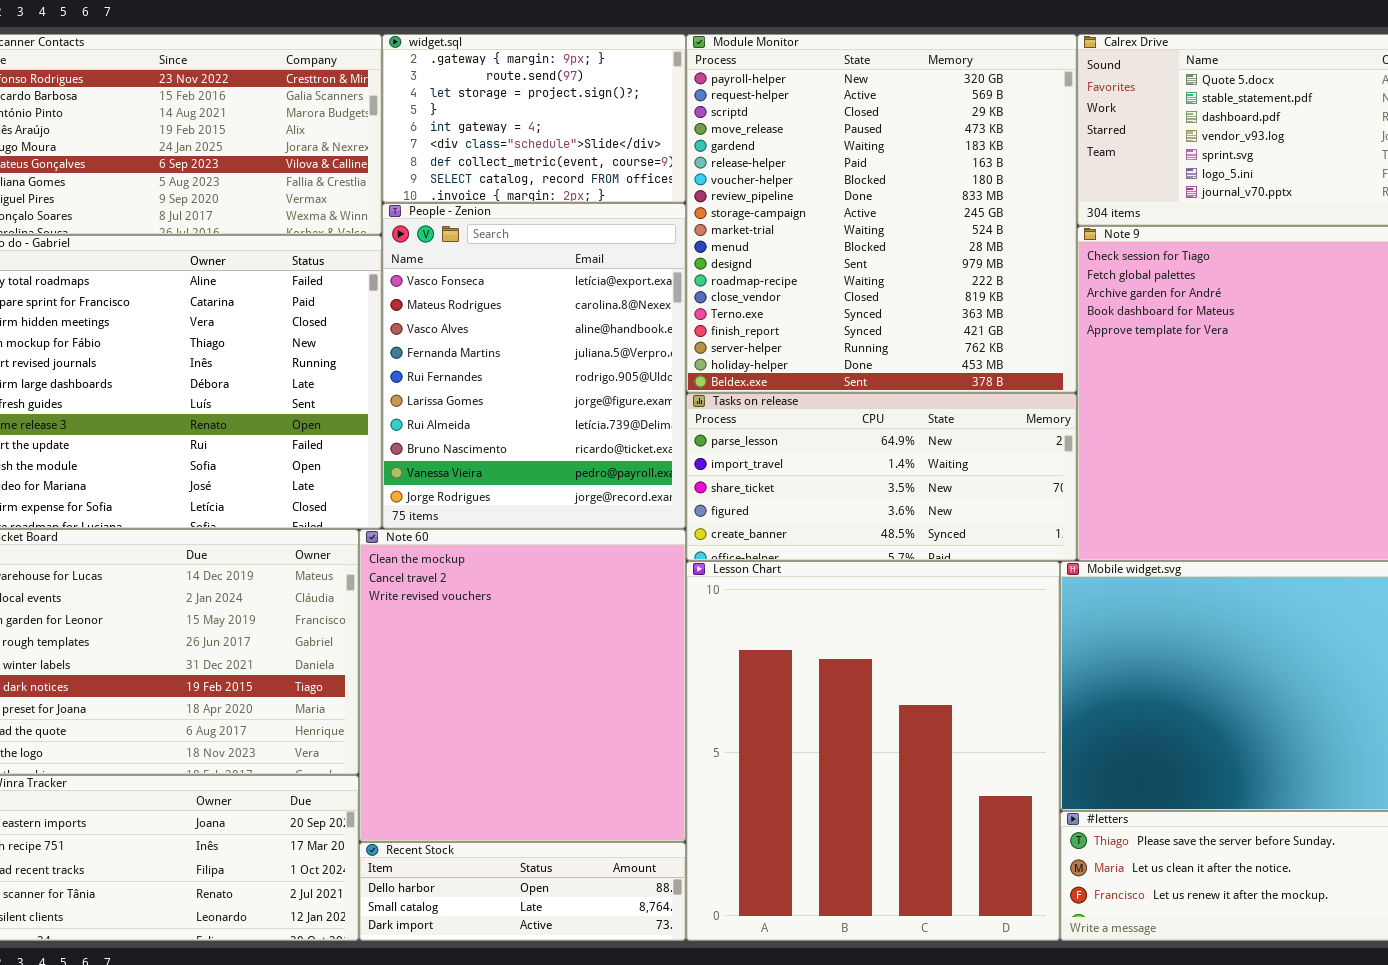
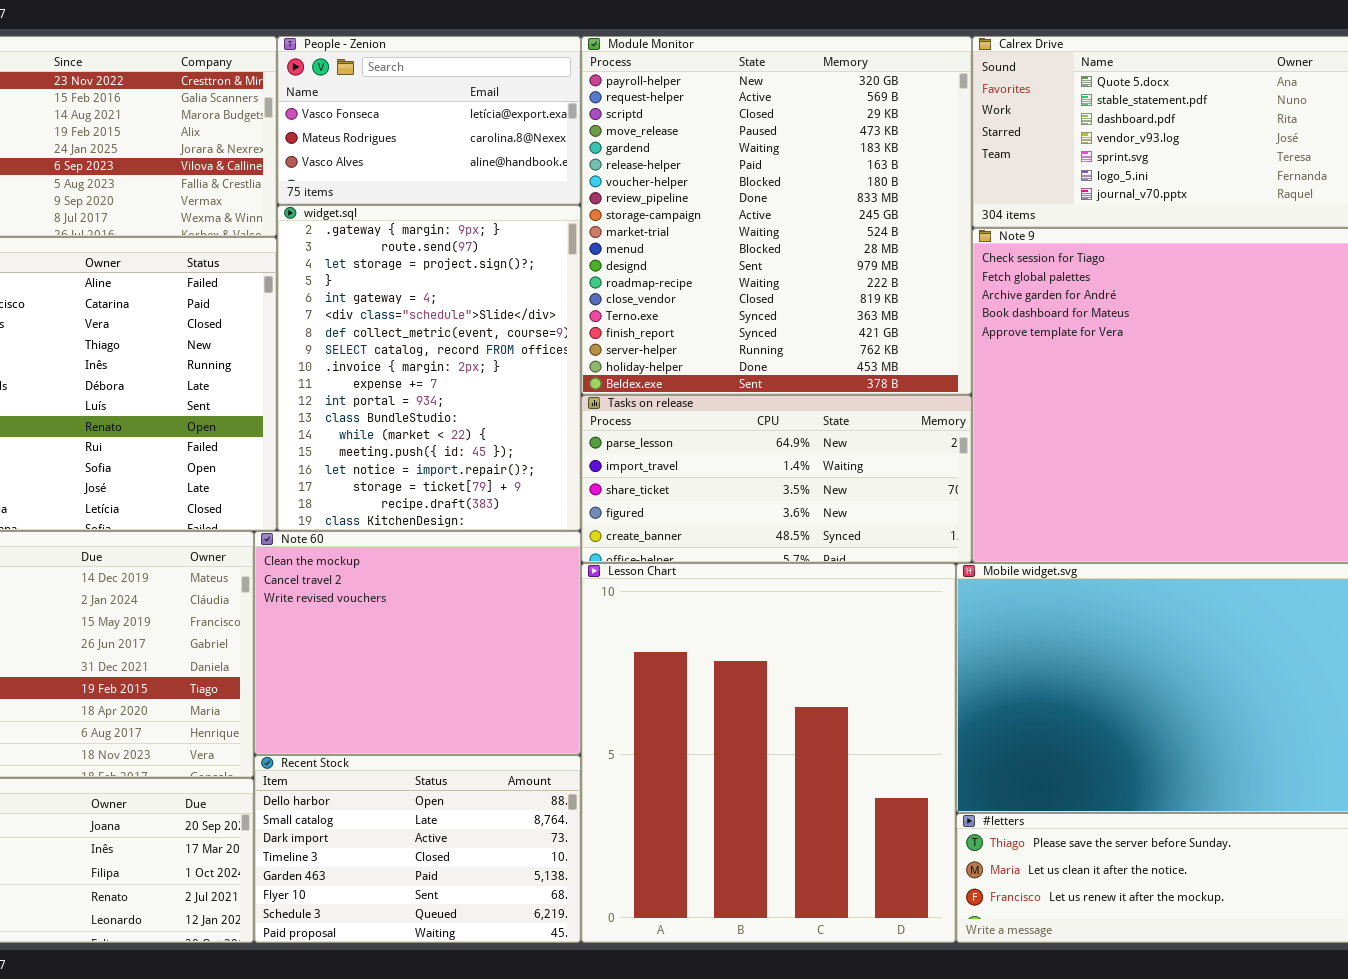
widget.sql: [382,34,686,203] -> [277,205,581,531], moved, resized
People - Zenion: [382,203,686,529] -> [277,36,581,205], moved, resized
Note 60: [359,529,686,842] -> [254,531,581,755], resized
Recent Stock: [359,842,686,941] -> [254,755,581,943], resized

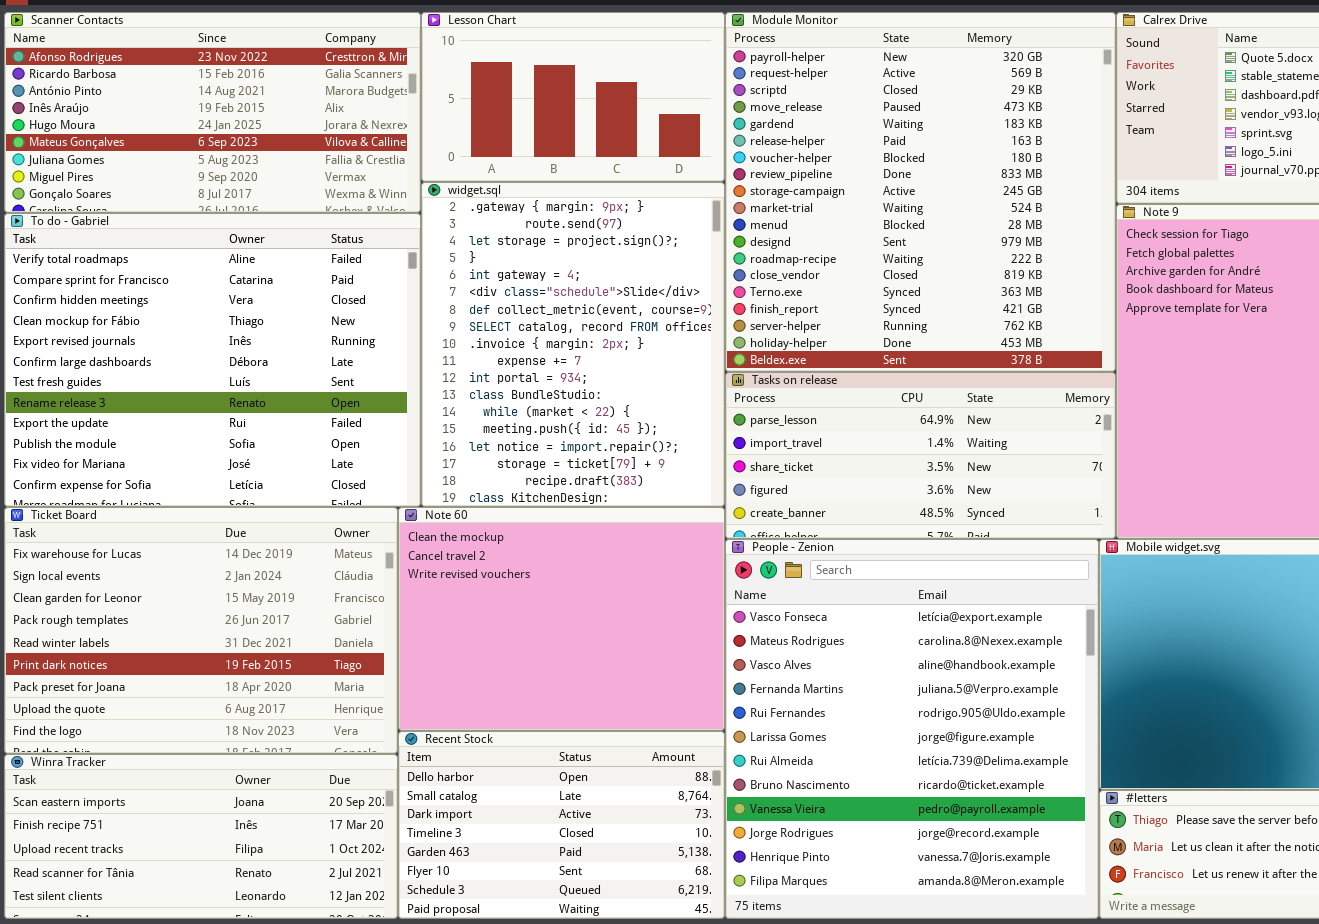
People - Zenion: [277,36,581,205] -> [725,539,1099,919], moved, resized
Lesson Chart: [581,563,956,943] -> [421,12,725,182], moved, resized

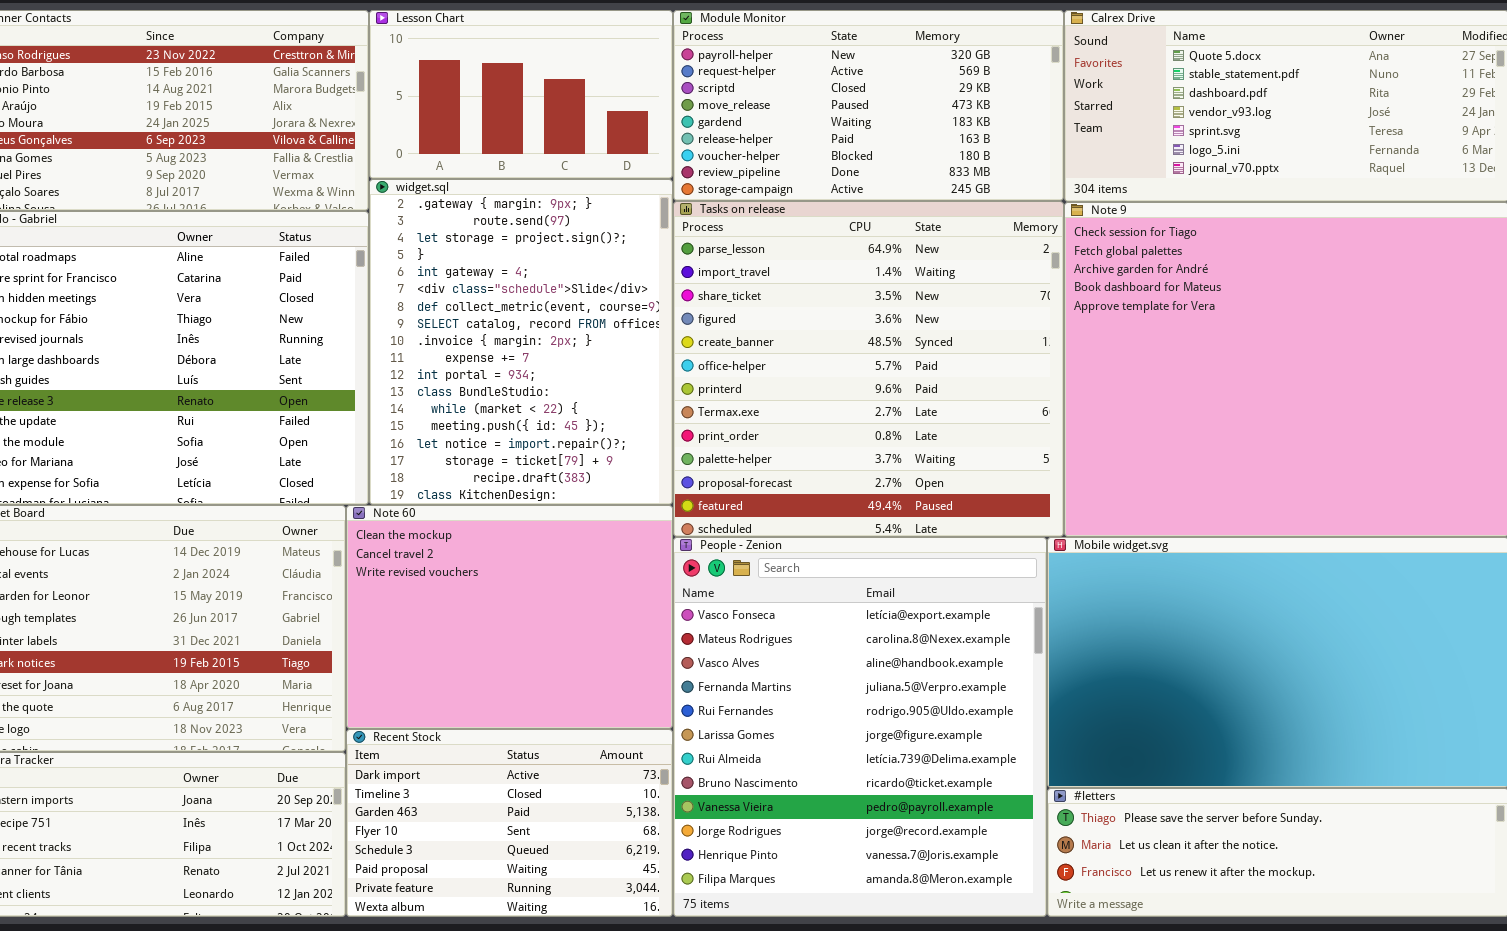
Module Monitor: [725,12,1116,372] -> [673,10,1064,201], resized
Tasks on release: [725,372,1116,539] -> [673,201,1064,537], resized
Recent Stock: [398,731,725,919] -> [346,729,673,917], scrolled down 2 rows

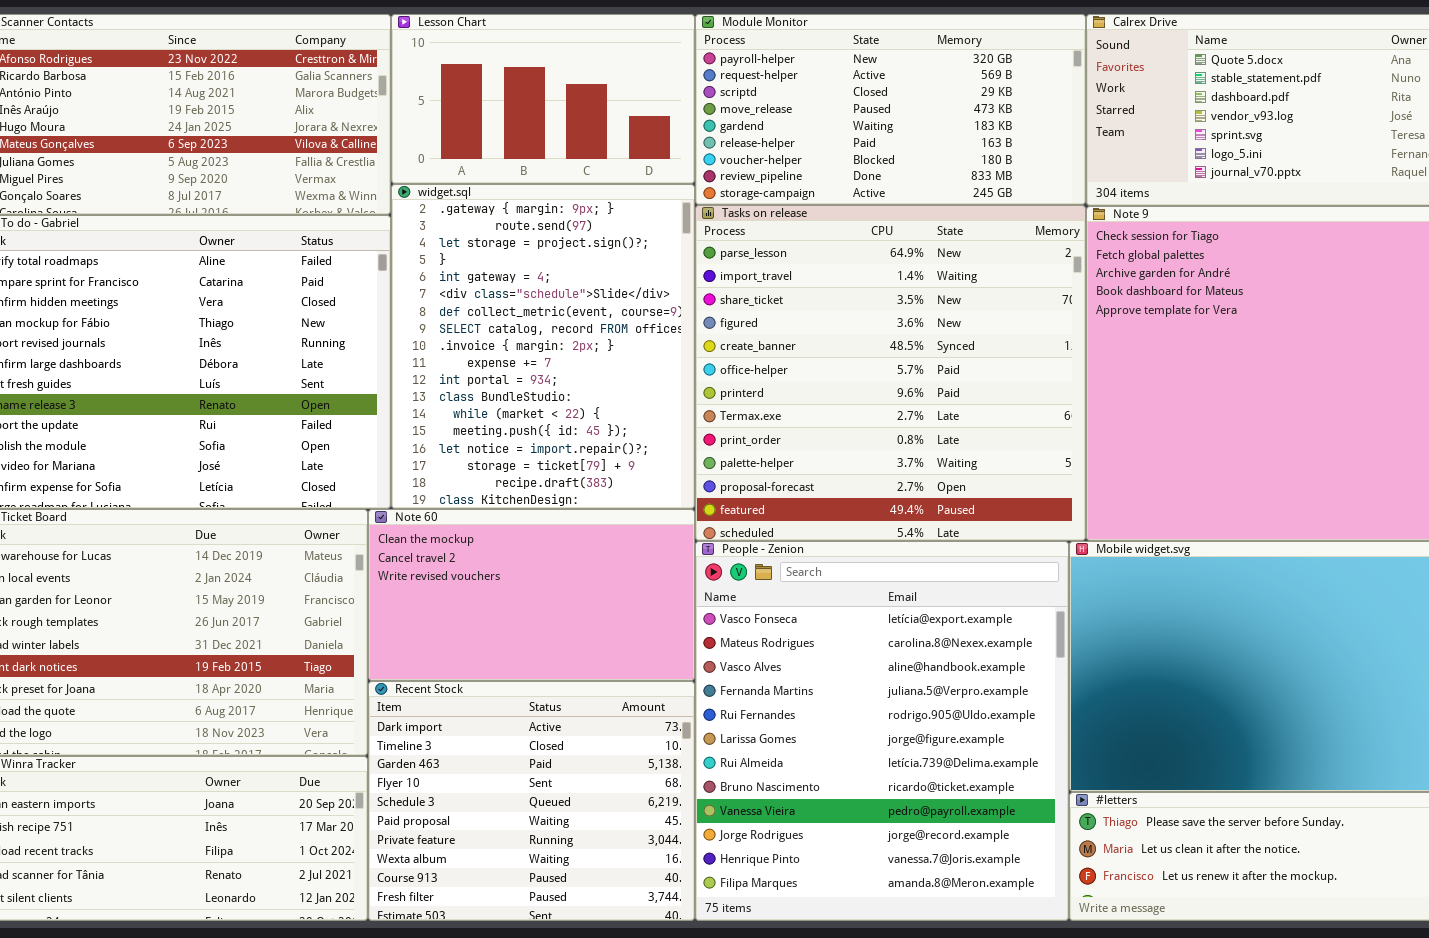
Note 60: [346,505,673,729] -> [368,509,695,681], resized
Recent Stock: [346,729,673,917] -> [368,681,695,921], resized

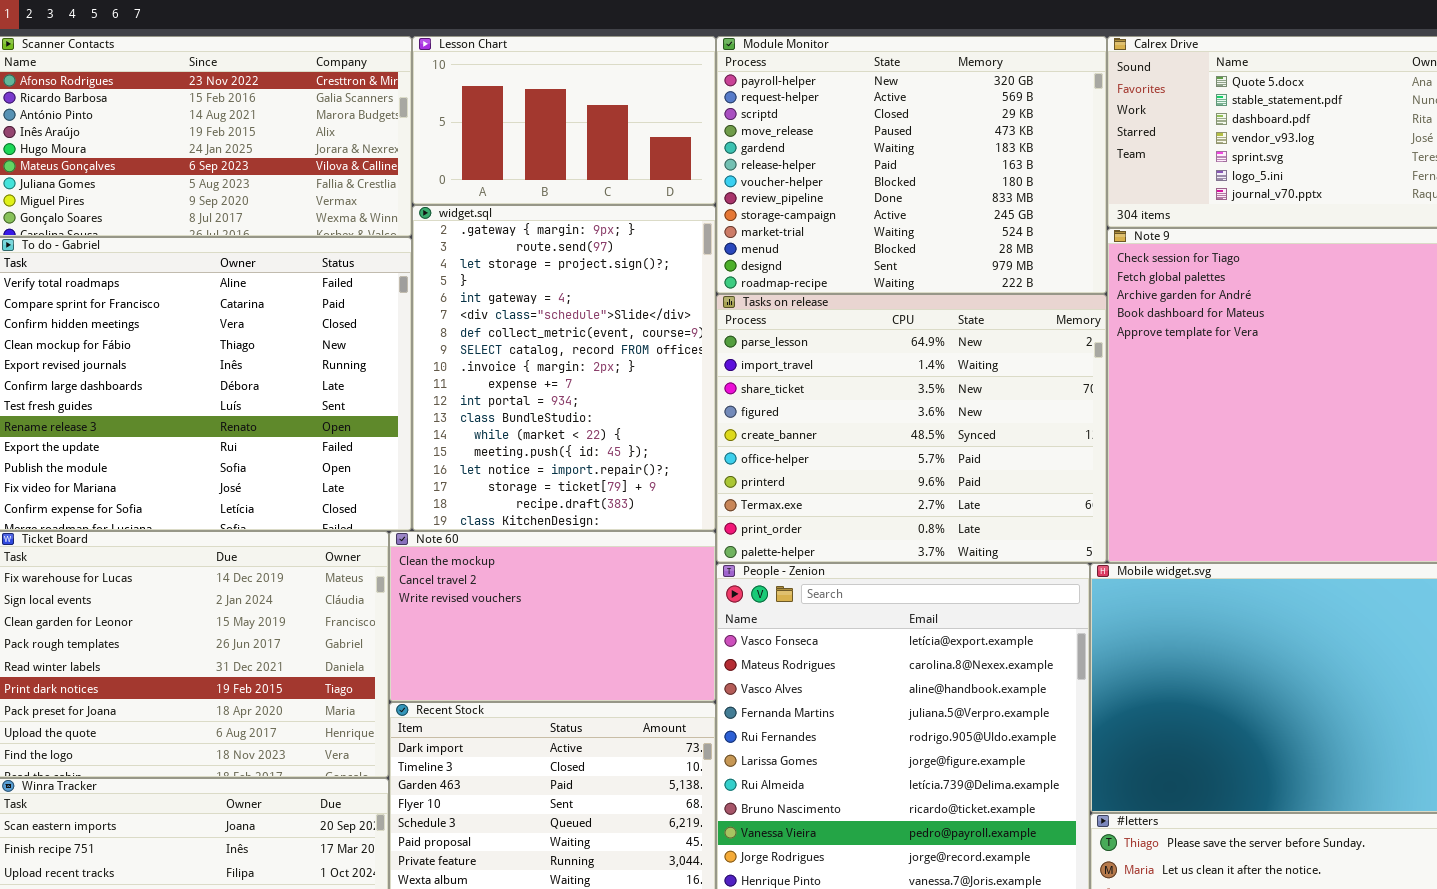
Module Monitor: [695,14,1086,205] -> [716,36,1107,294], resized
Tasks on release: [695,205,1086,541] -> [716,294,1107,563], resized

